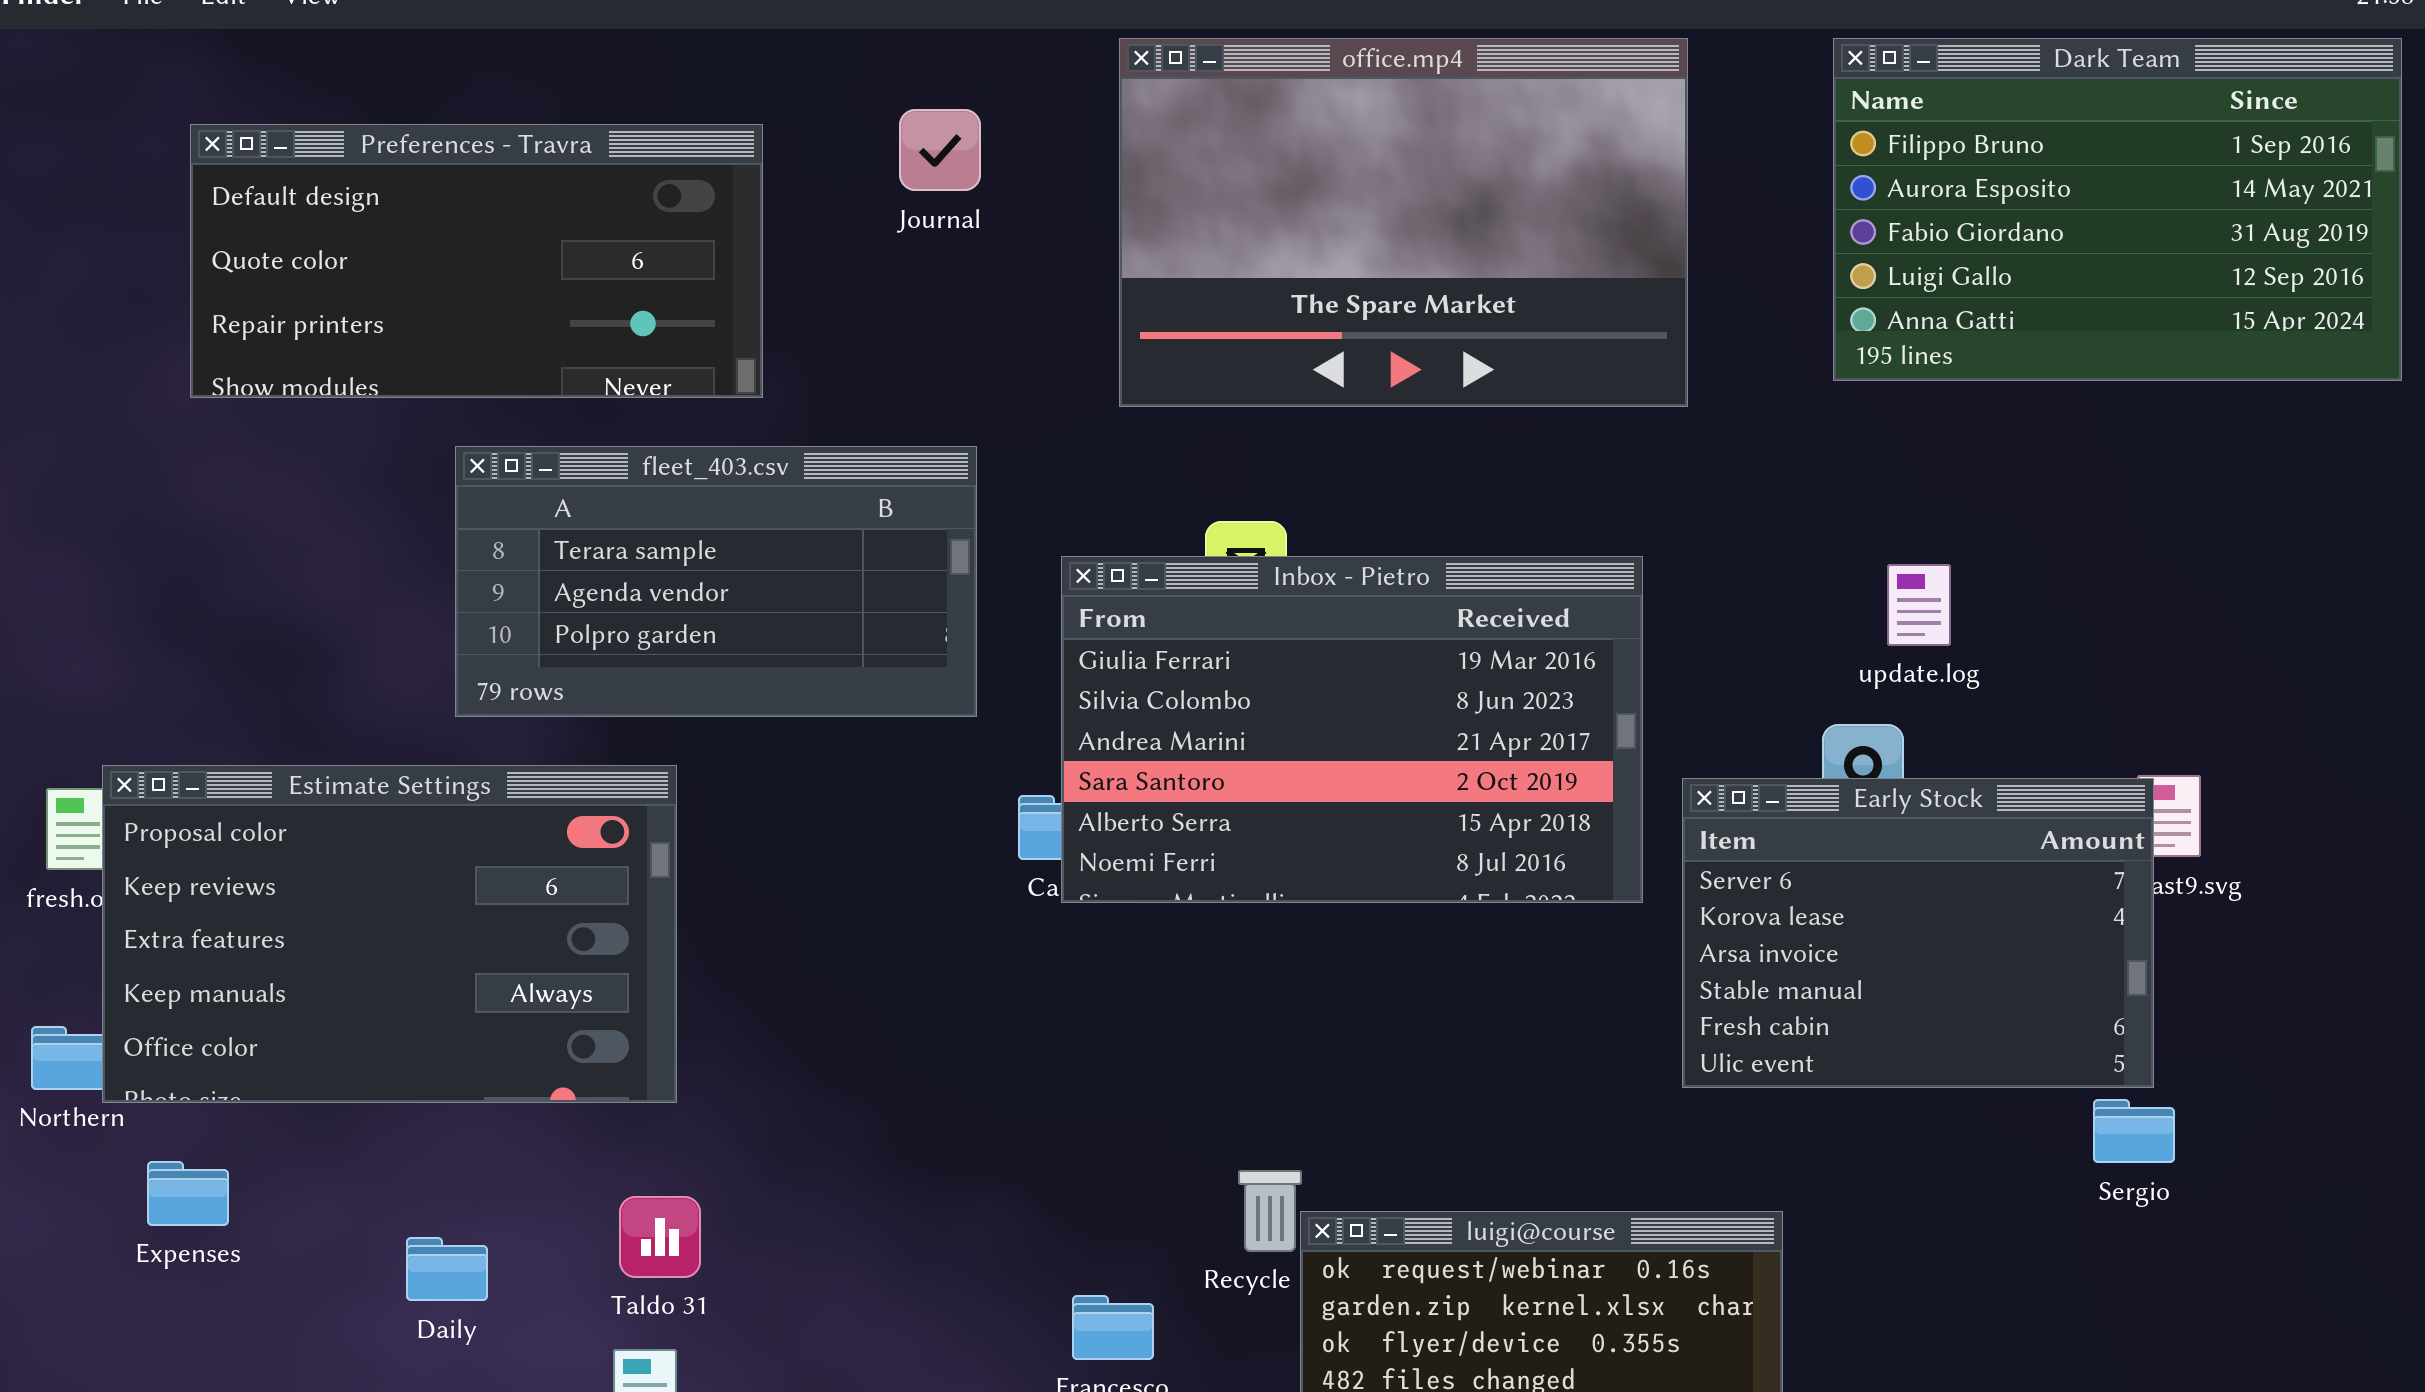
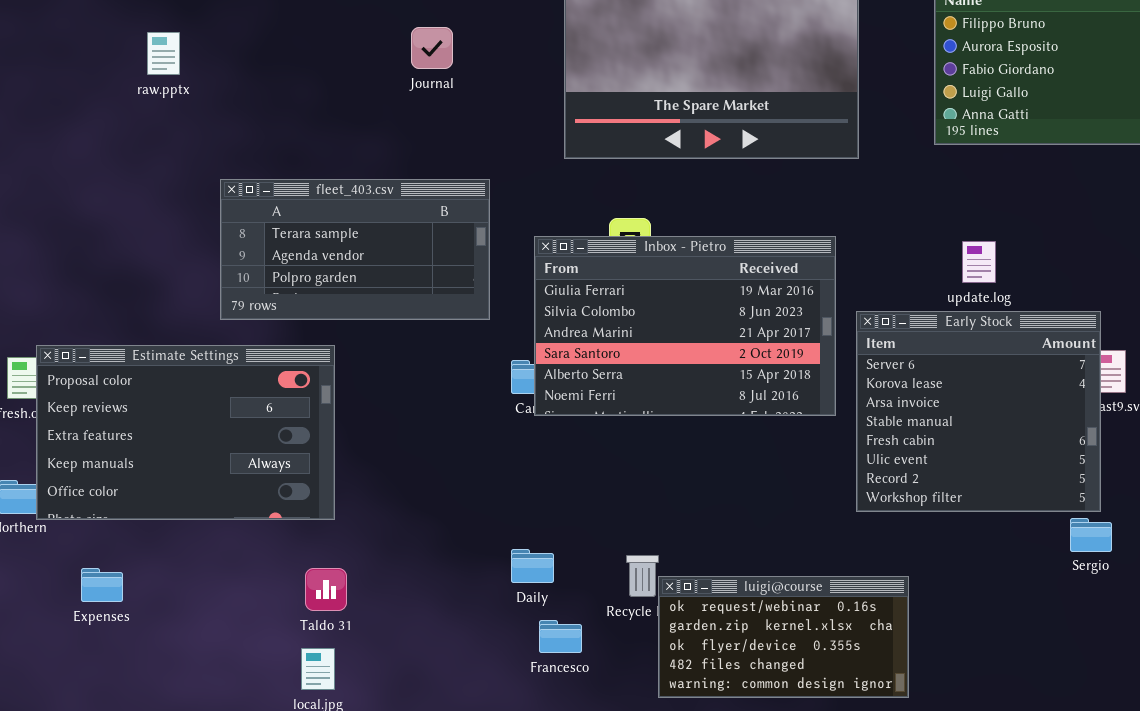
Journal: [899,109,981,191] -> [411,27,453,69], moved
Preferences - Travra: [190,124,763,398] -> none, closed
Early Stock: [1682,778,2154,1088] -> [856,311,1101,512], resized
Expenses: [147,1161,229,1226] -> [81,568,123,602], moved
Daily: [406,1237,488,1301] -> [511,549,554,583], moved

